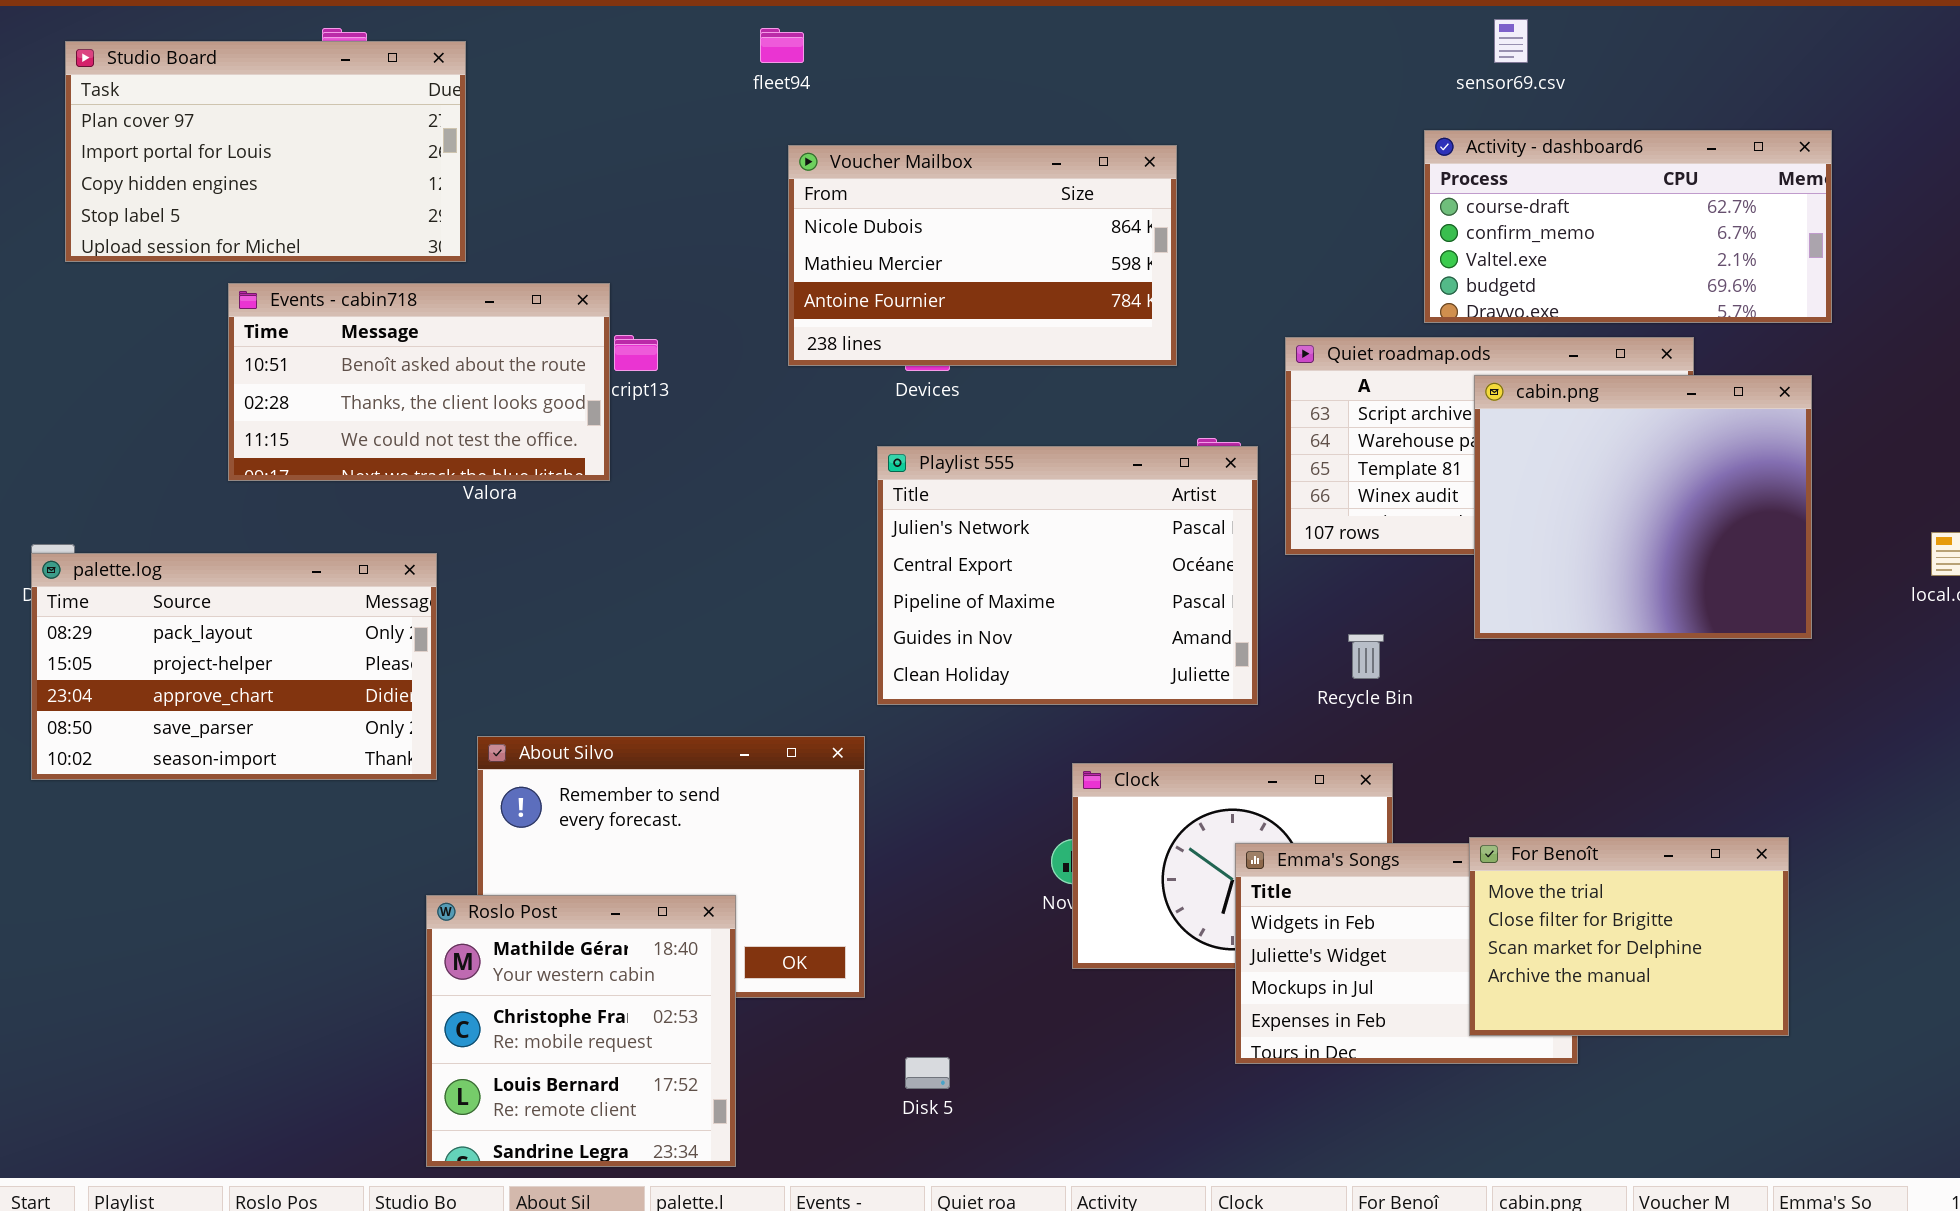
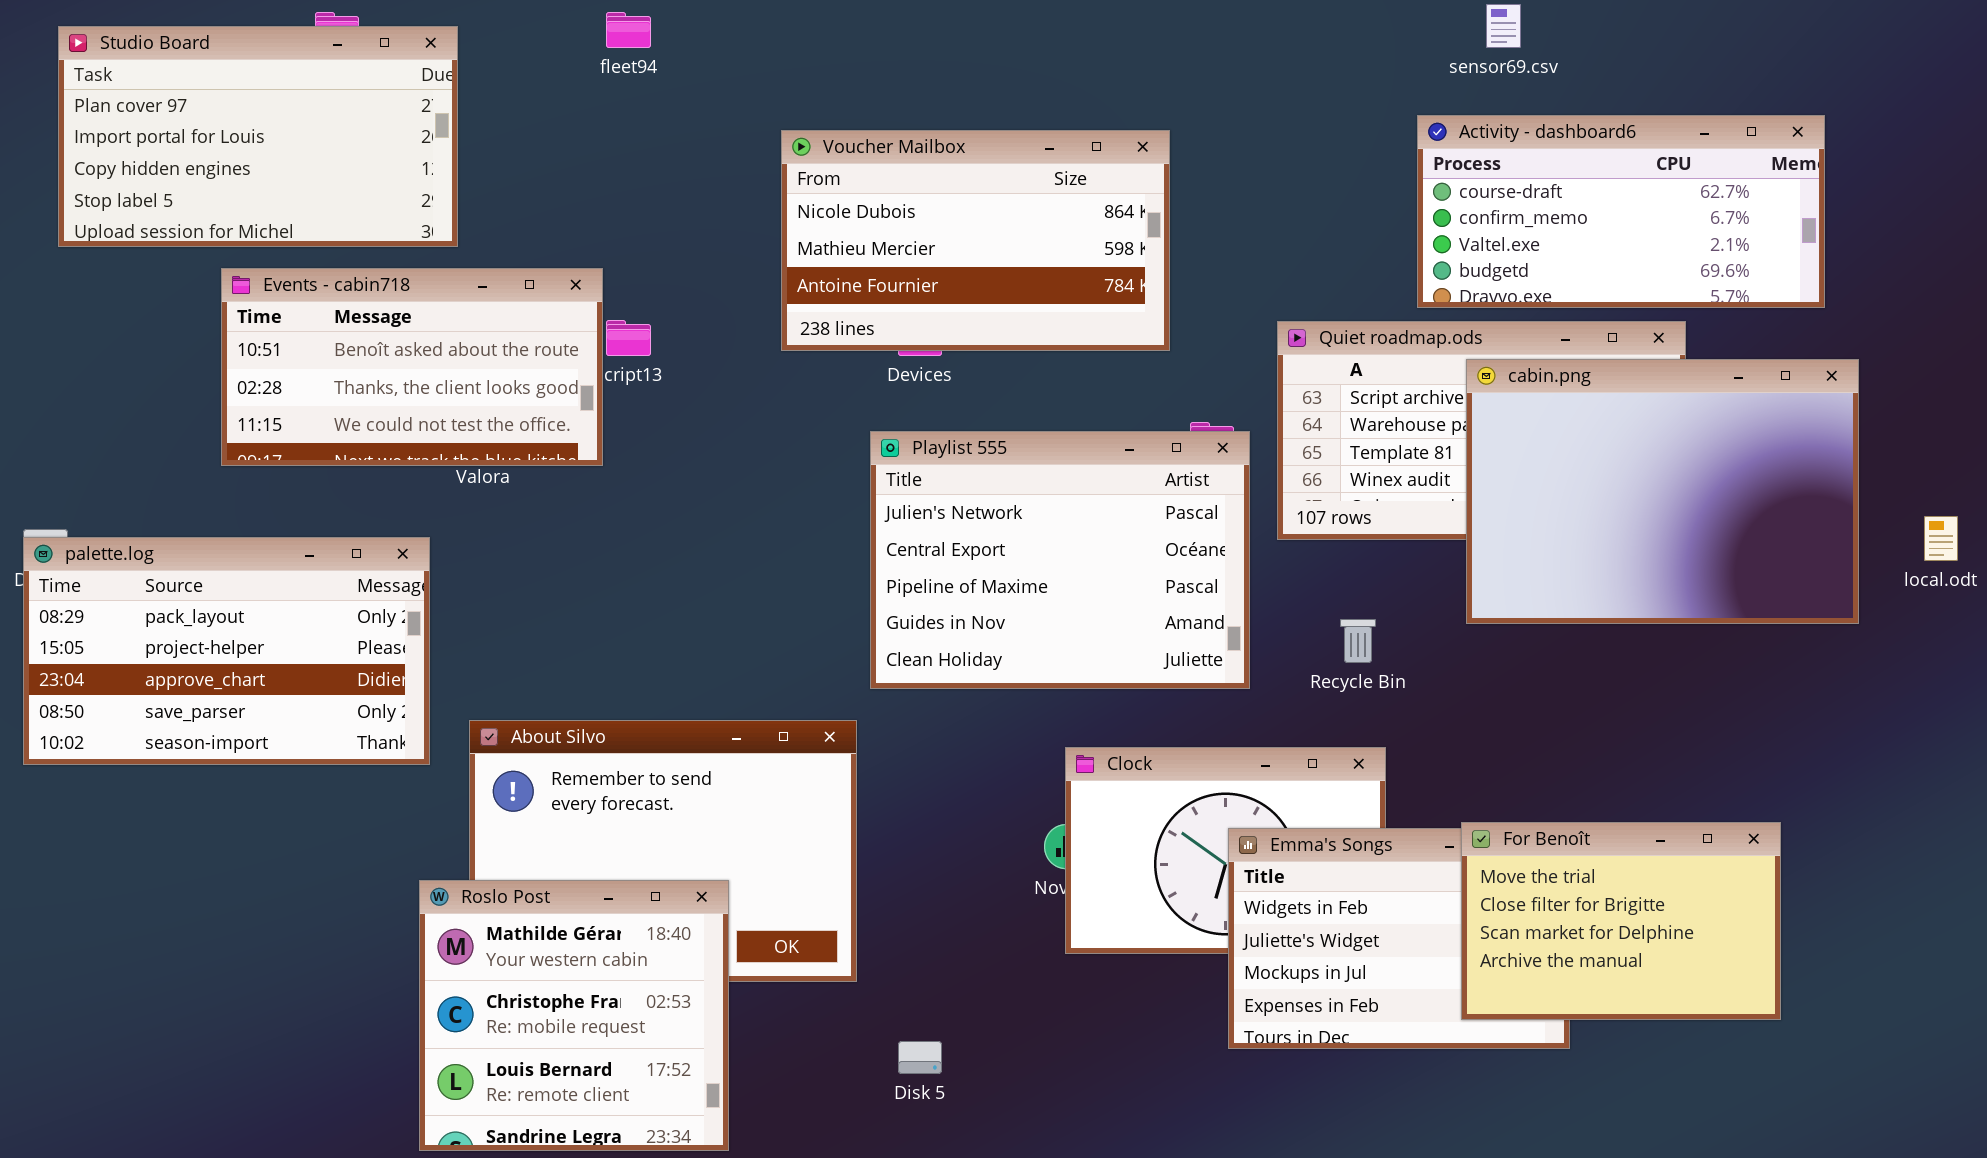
fleet94: [760,28,804,63] -> [606,12,651,48], moved
cabin.png: [1474,375,1812,639] -> [1466,359,1859,624], resized

